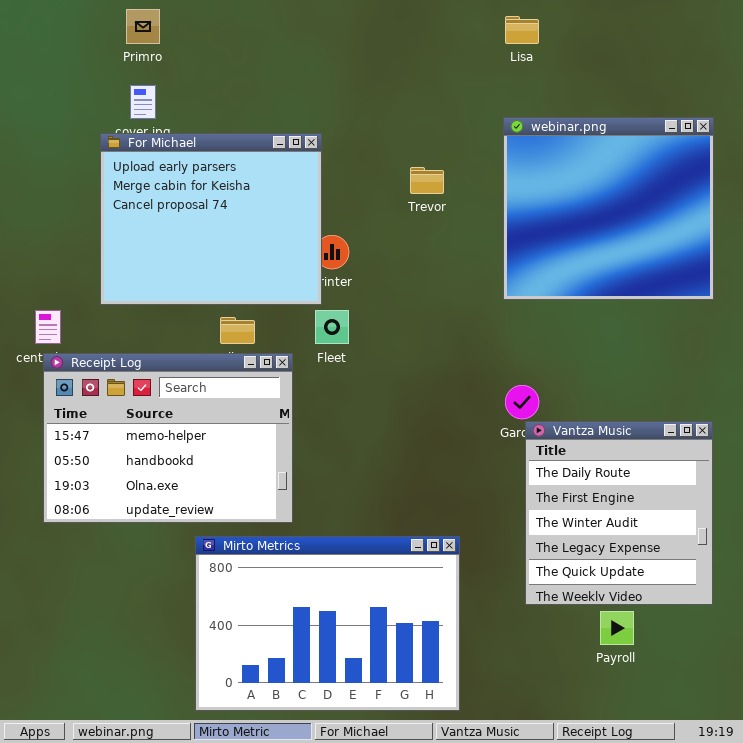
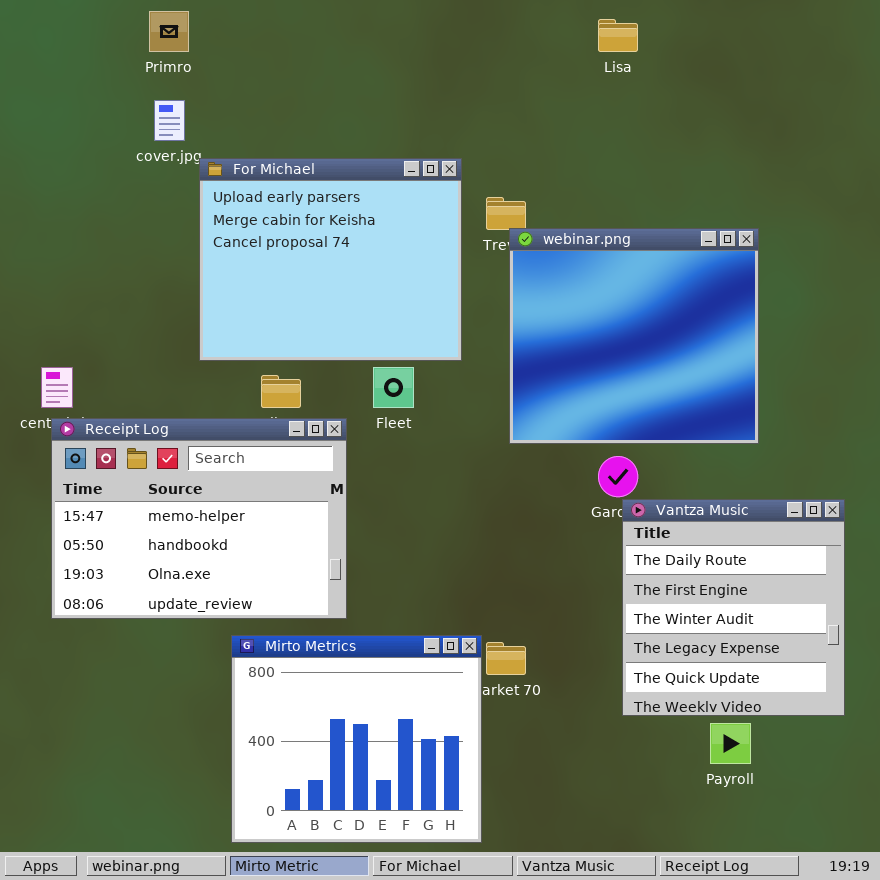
webinar.png: [503,117,714,300] -> [509,228,759,444], moved
For Michael: [100,133,322,305] -> [199,158,462,361], moved
Mirto Metrics: [195,536,460,711] -> [231,635,482,843], resized

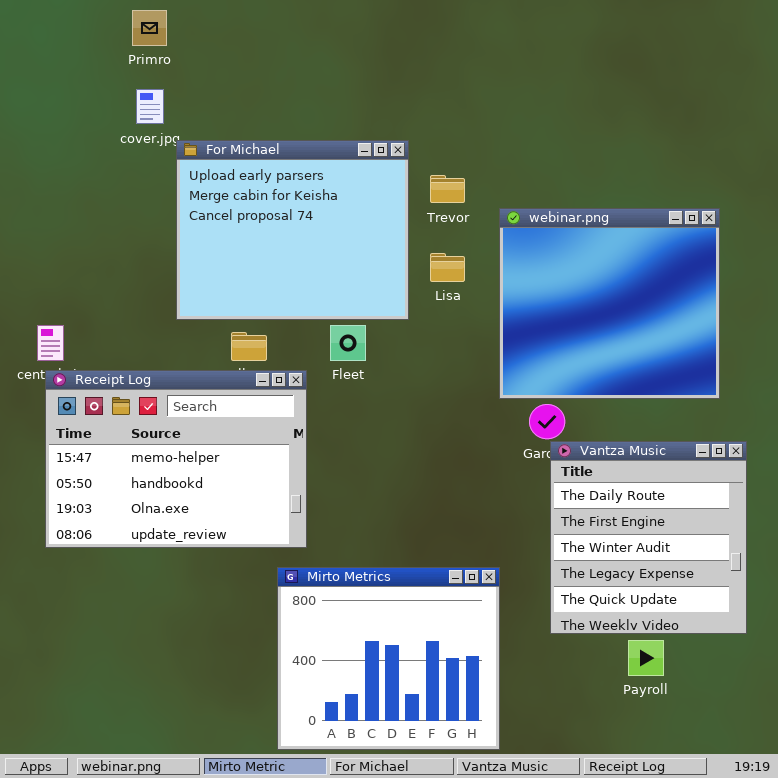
Lisa: [598,19,638,52] -> [430,253,465,282], moved
webinar.png: [509,228,759,444] -> [499,208,720,399], moved
Mirto Metrics: [231,635,482,843] -> [277,567,500,750], moved

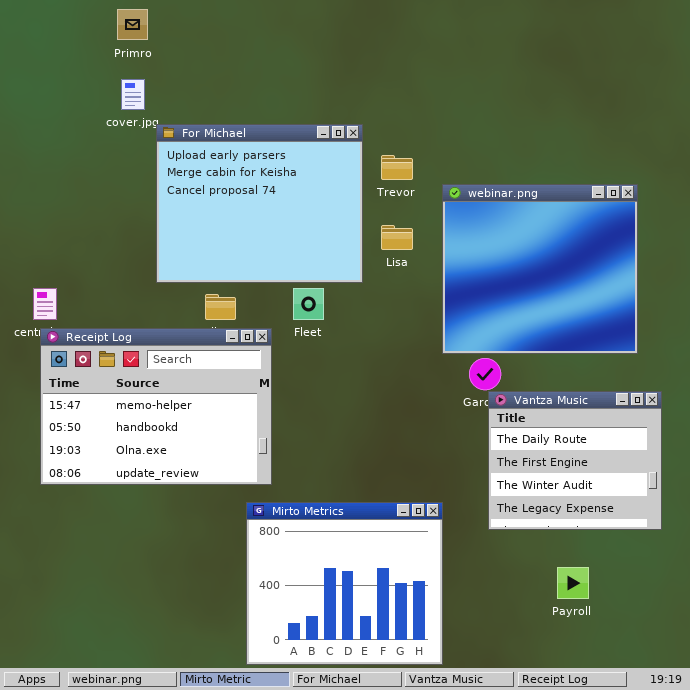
Vantza Music: [550,441,747,634] -> [488,391,662,530], resized

